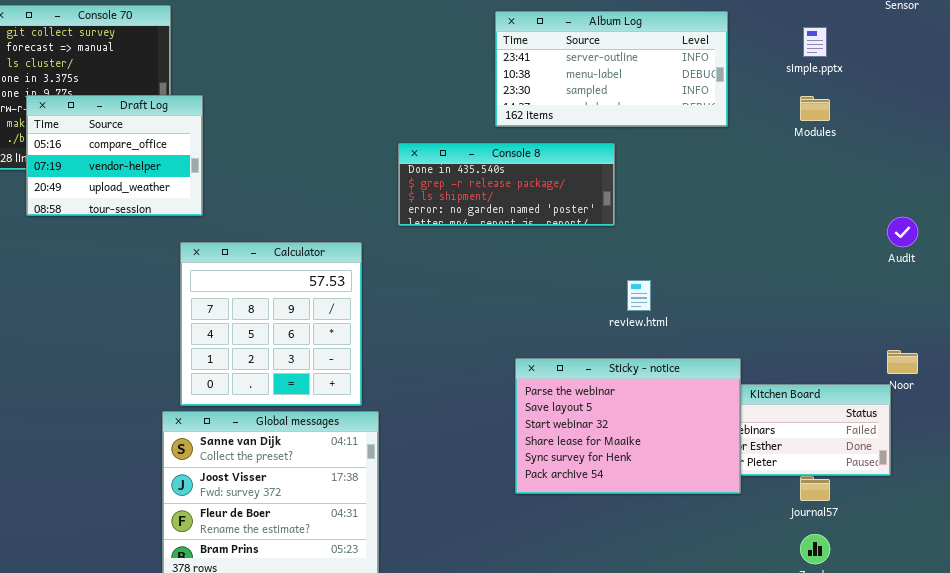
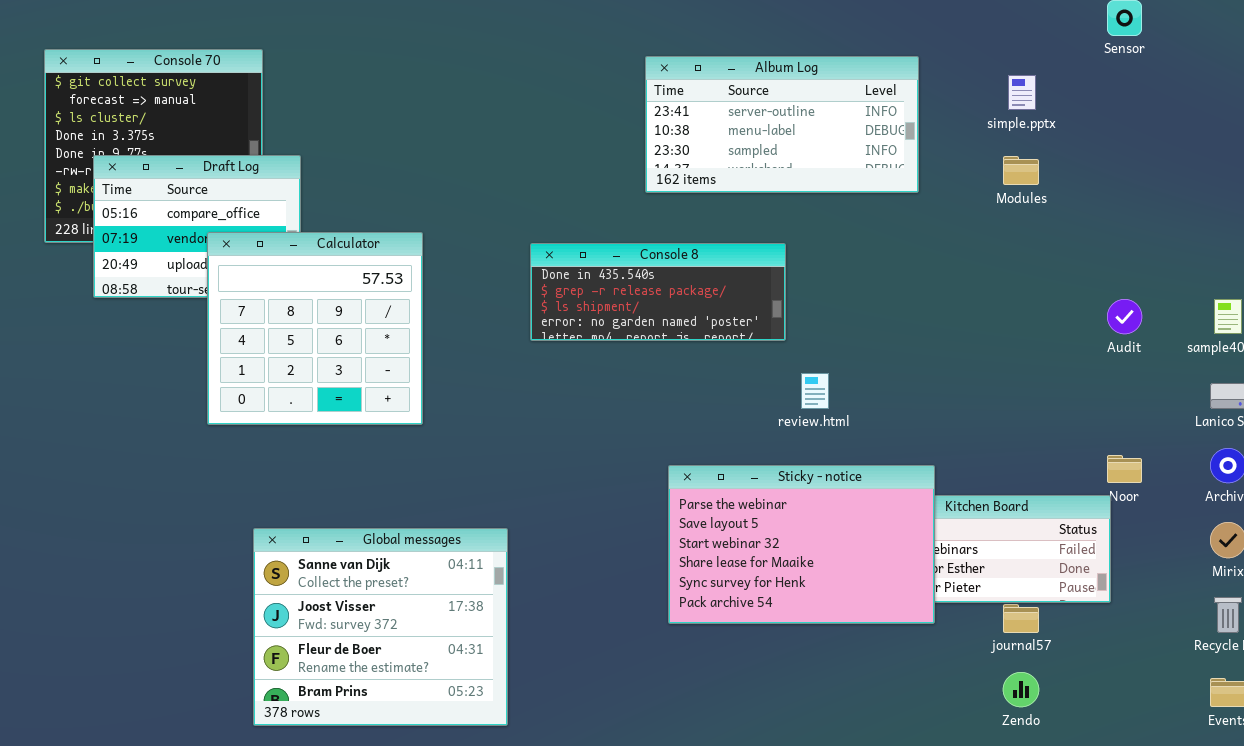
Console 8: [398,143,615,226] -> [530,243,786,341], moved
Calculator: [180,242,362,406] -> [207,232,423,425], moved

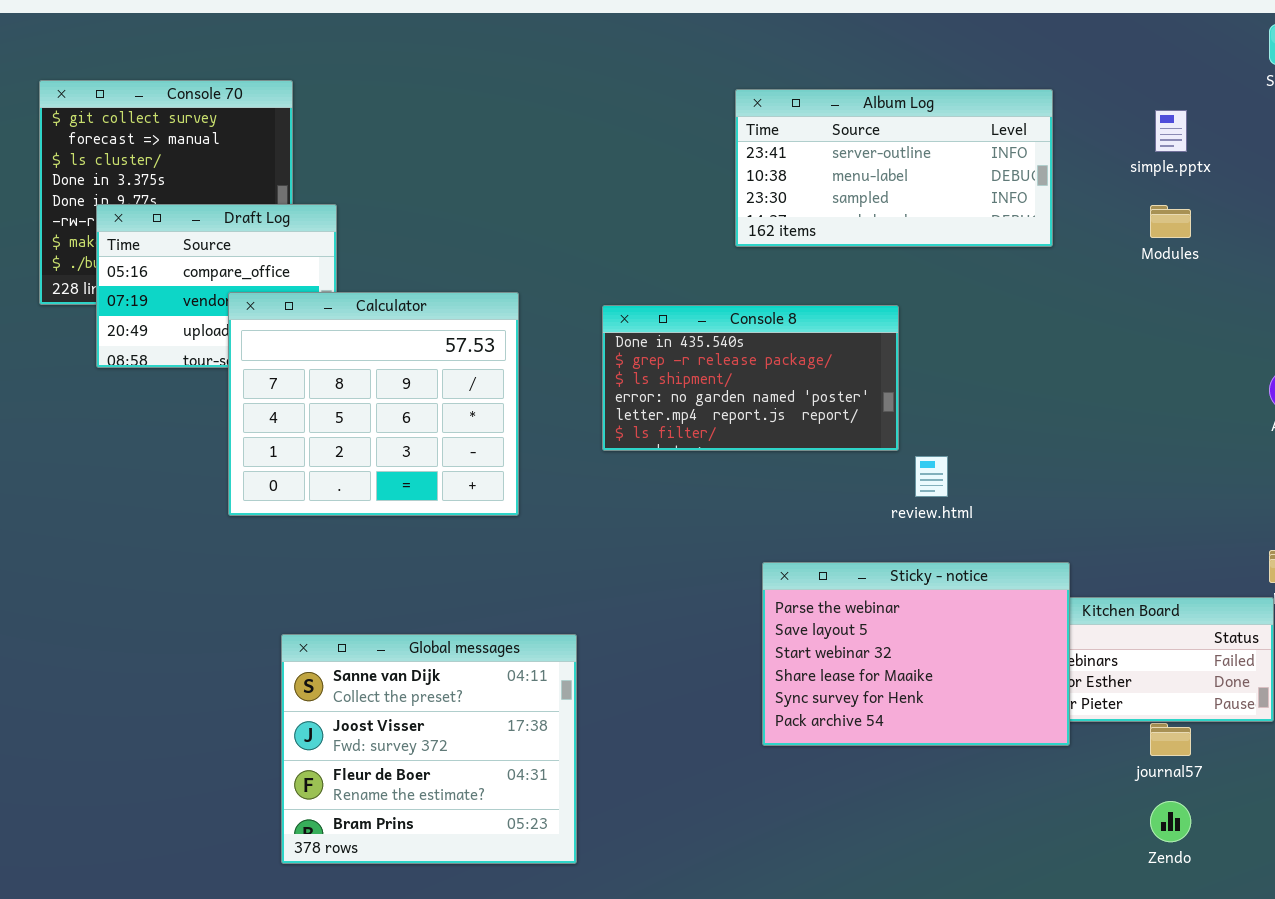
Calculator: [207,232,423,425] -> [228,292,519,516], resized
Console 8: [530,243,786,341] -> [602,305,899,451], resized

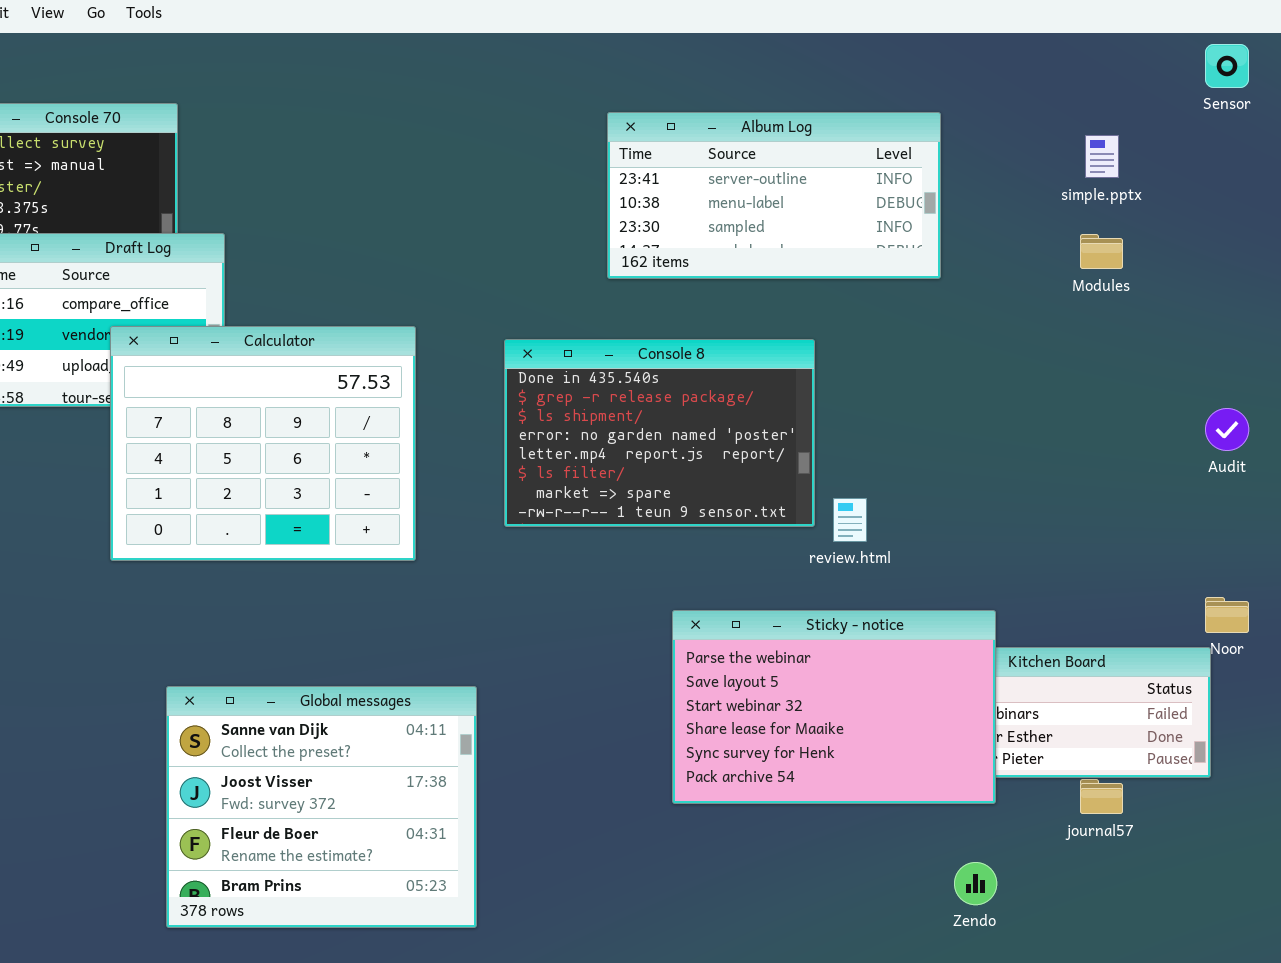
Album Log: [735,89,1053,247] -> [607,112,941,279], moved
Console 8: [602,305,899,451] -> [504,339,815,527], resized
Zendo: [1150,801,1191,842] -> [954,862,997,905], moved

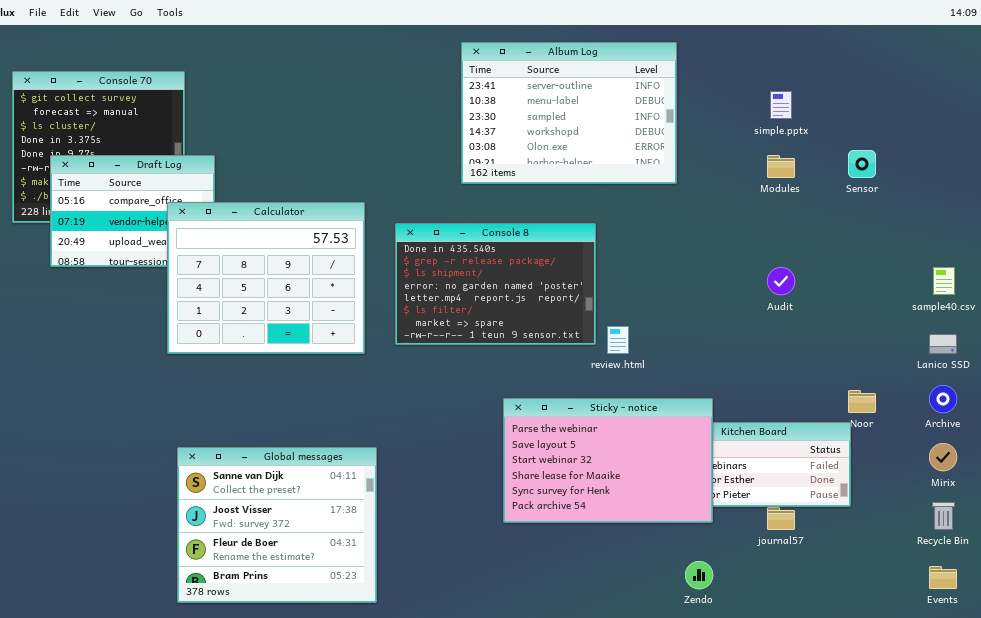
Sensor: [1205,44,1249,88] -> [848,150,876,178], moved
Album Log: [607,112,941,279] -> [461,42,677,184], resized
Calculator: [110,326,416,561] -> [167,202,365,354], moved
Audit: [1205,408,1249,451] -> [767,267,795,295], moved

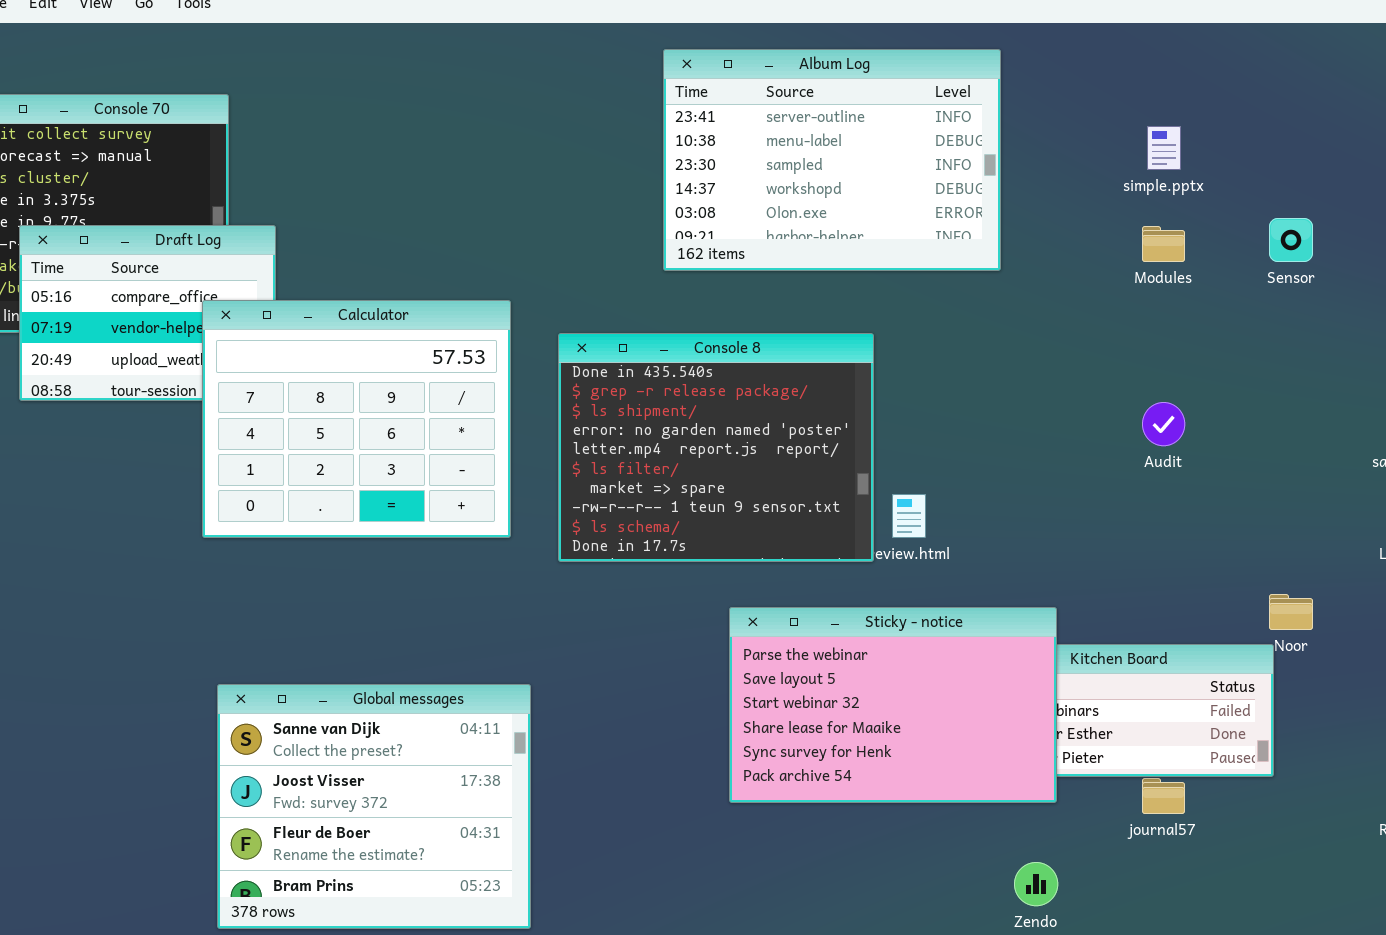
Console 8: [395,223,596,345] -> [558,333,874,562], resized

